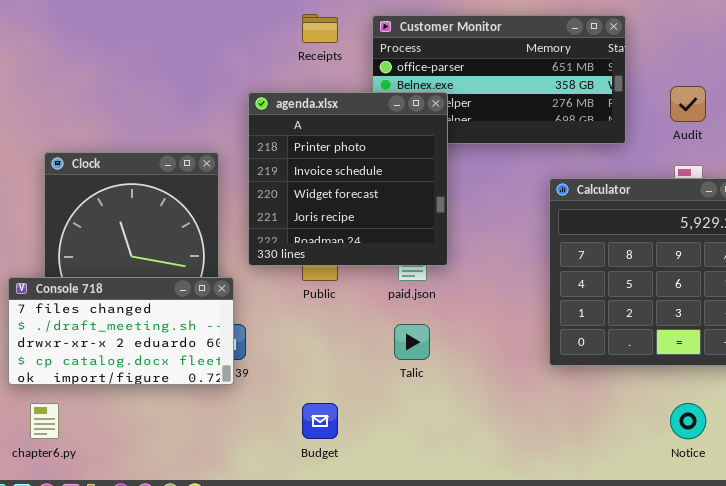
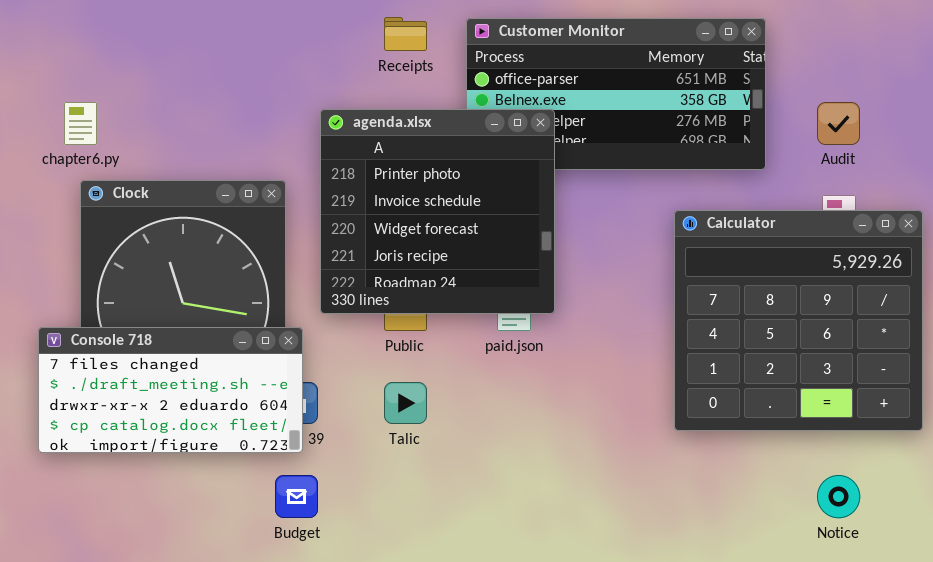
Talic: [394,324,430,360] -> [384,382,427,424], moved
chapter6.py: [30,403,59,439] -> [64,102,97,145], moved
Budget: [302,403,338,439] -> [275,475,318,518], moved

